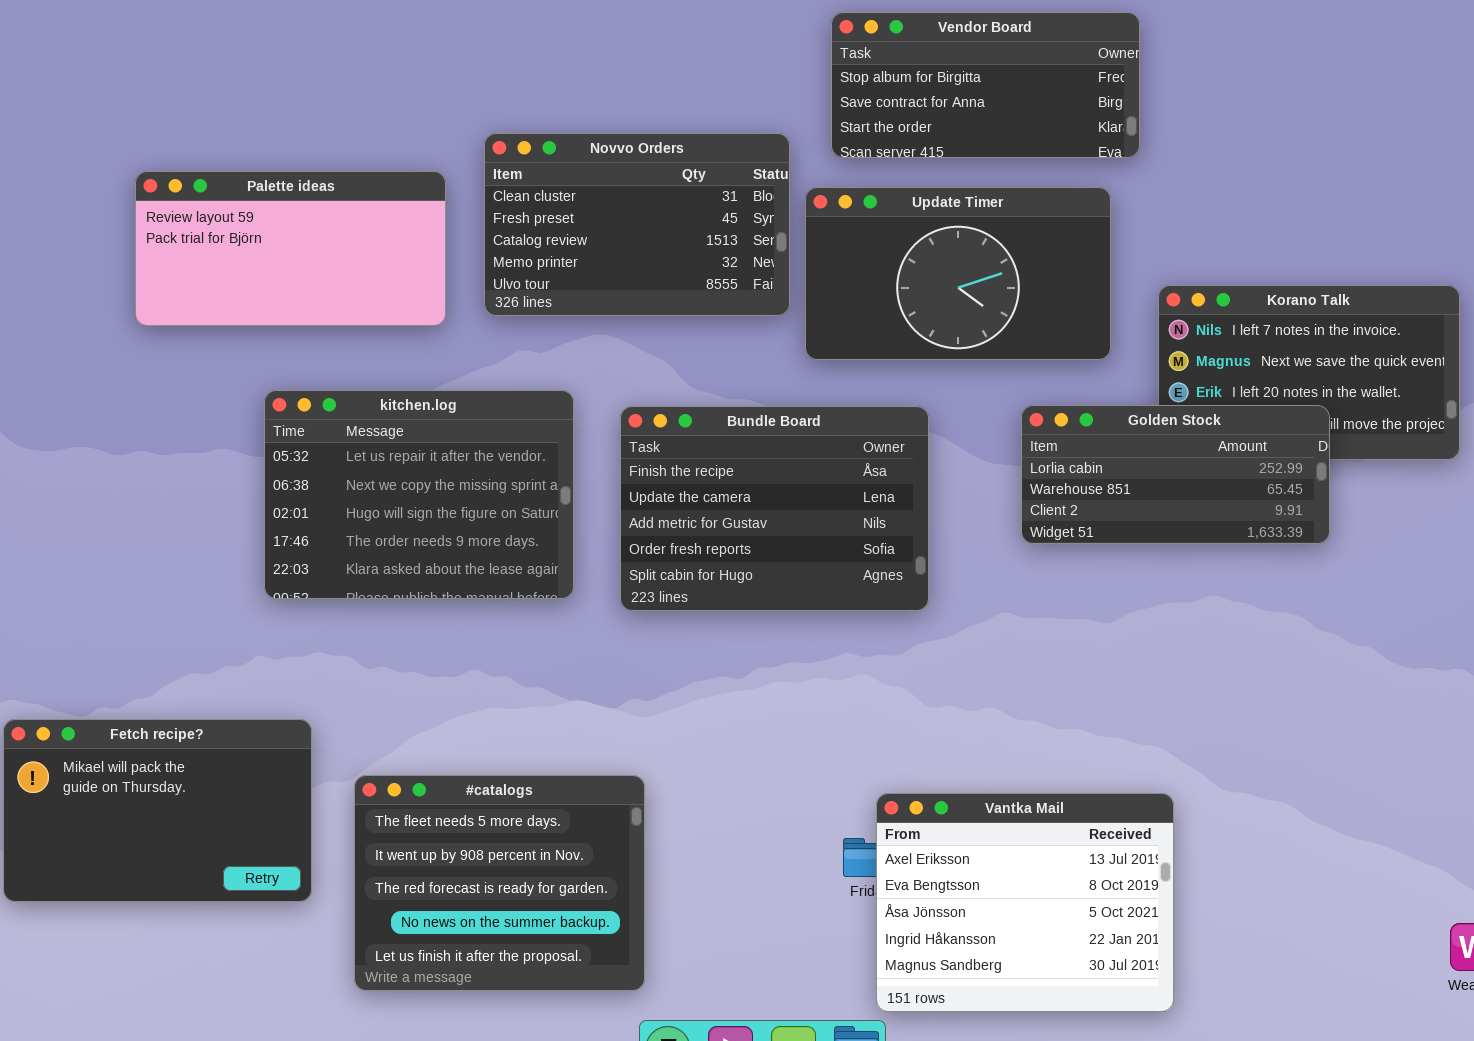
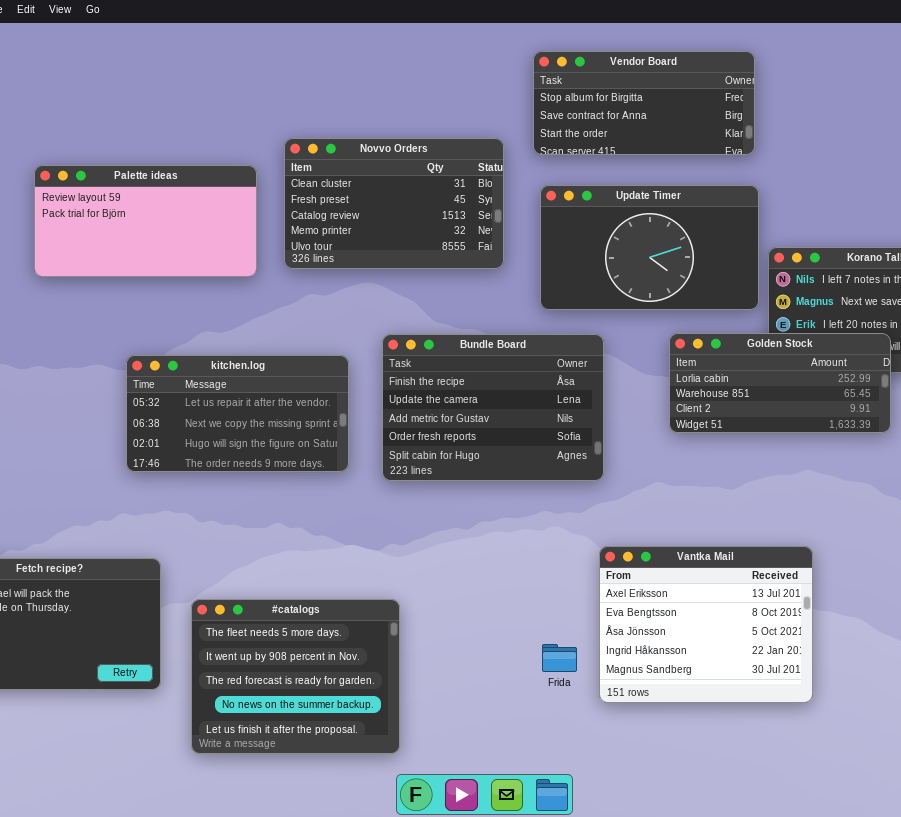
Update Timer: [805,187,1111,360] -> [540,185,759,310], moved
kitchen.log: [264,390,574,599] -> [126,355,349,472], resized
Vantka Mail: [876,793,1174,1012] -> [599,546,813,703], moved

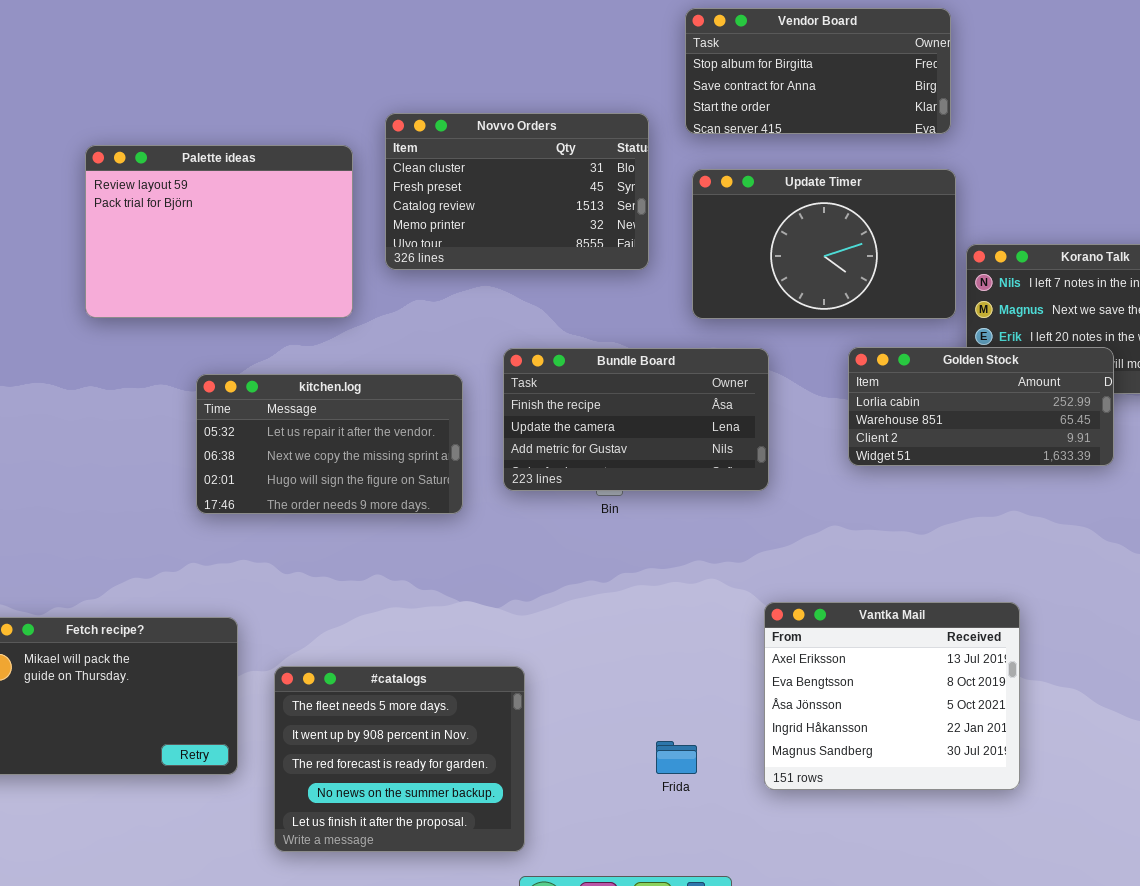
Palette ideas: [34,165,257,277] -> [85,145,353,318], resized
Bundle Board: [382,334,604,481] -> [503,348,769,491], resized
Frida: [542,644,577,672] -> [656,741,697,774], moved

